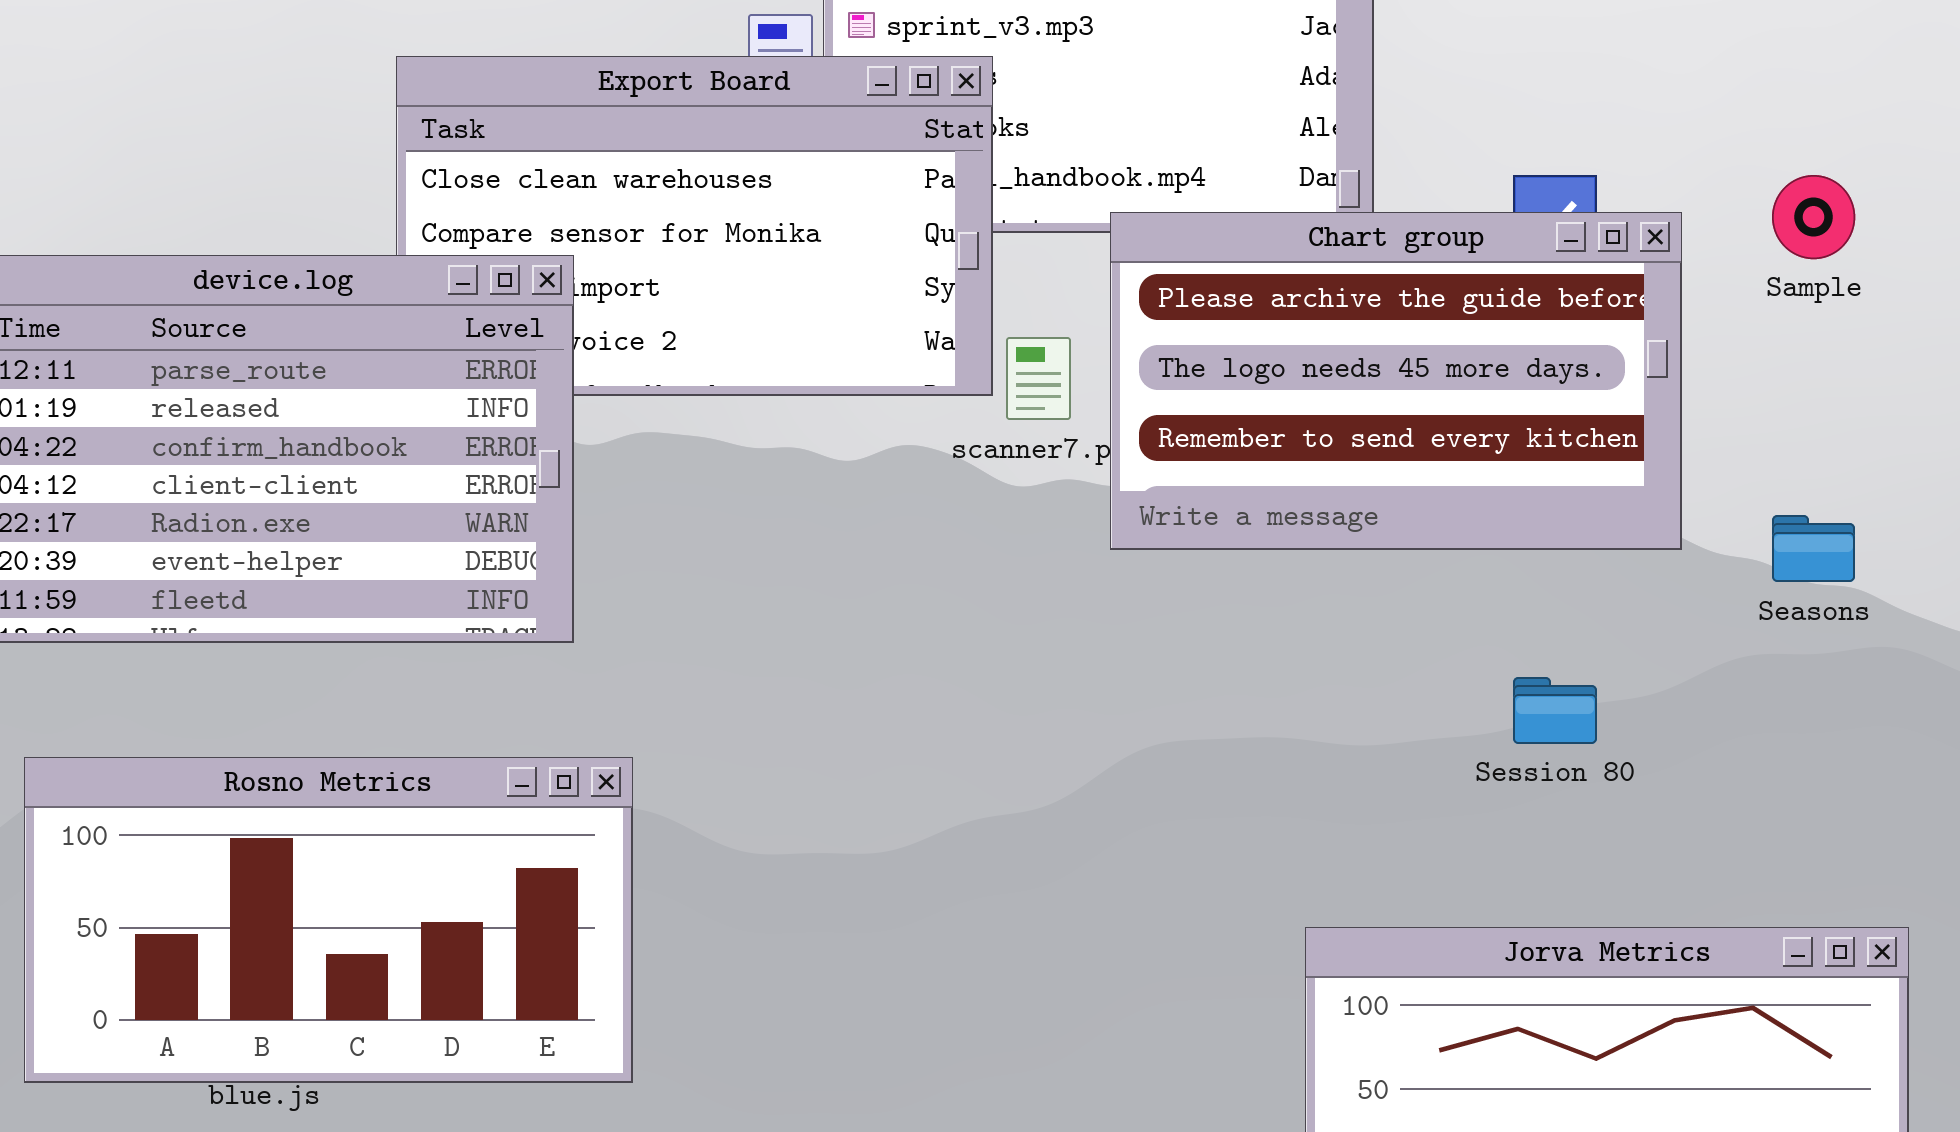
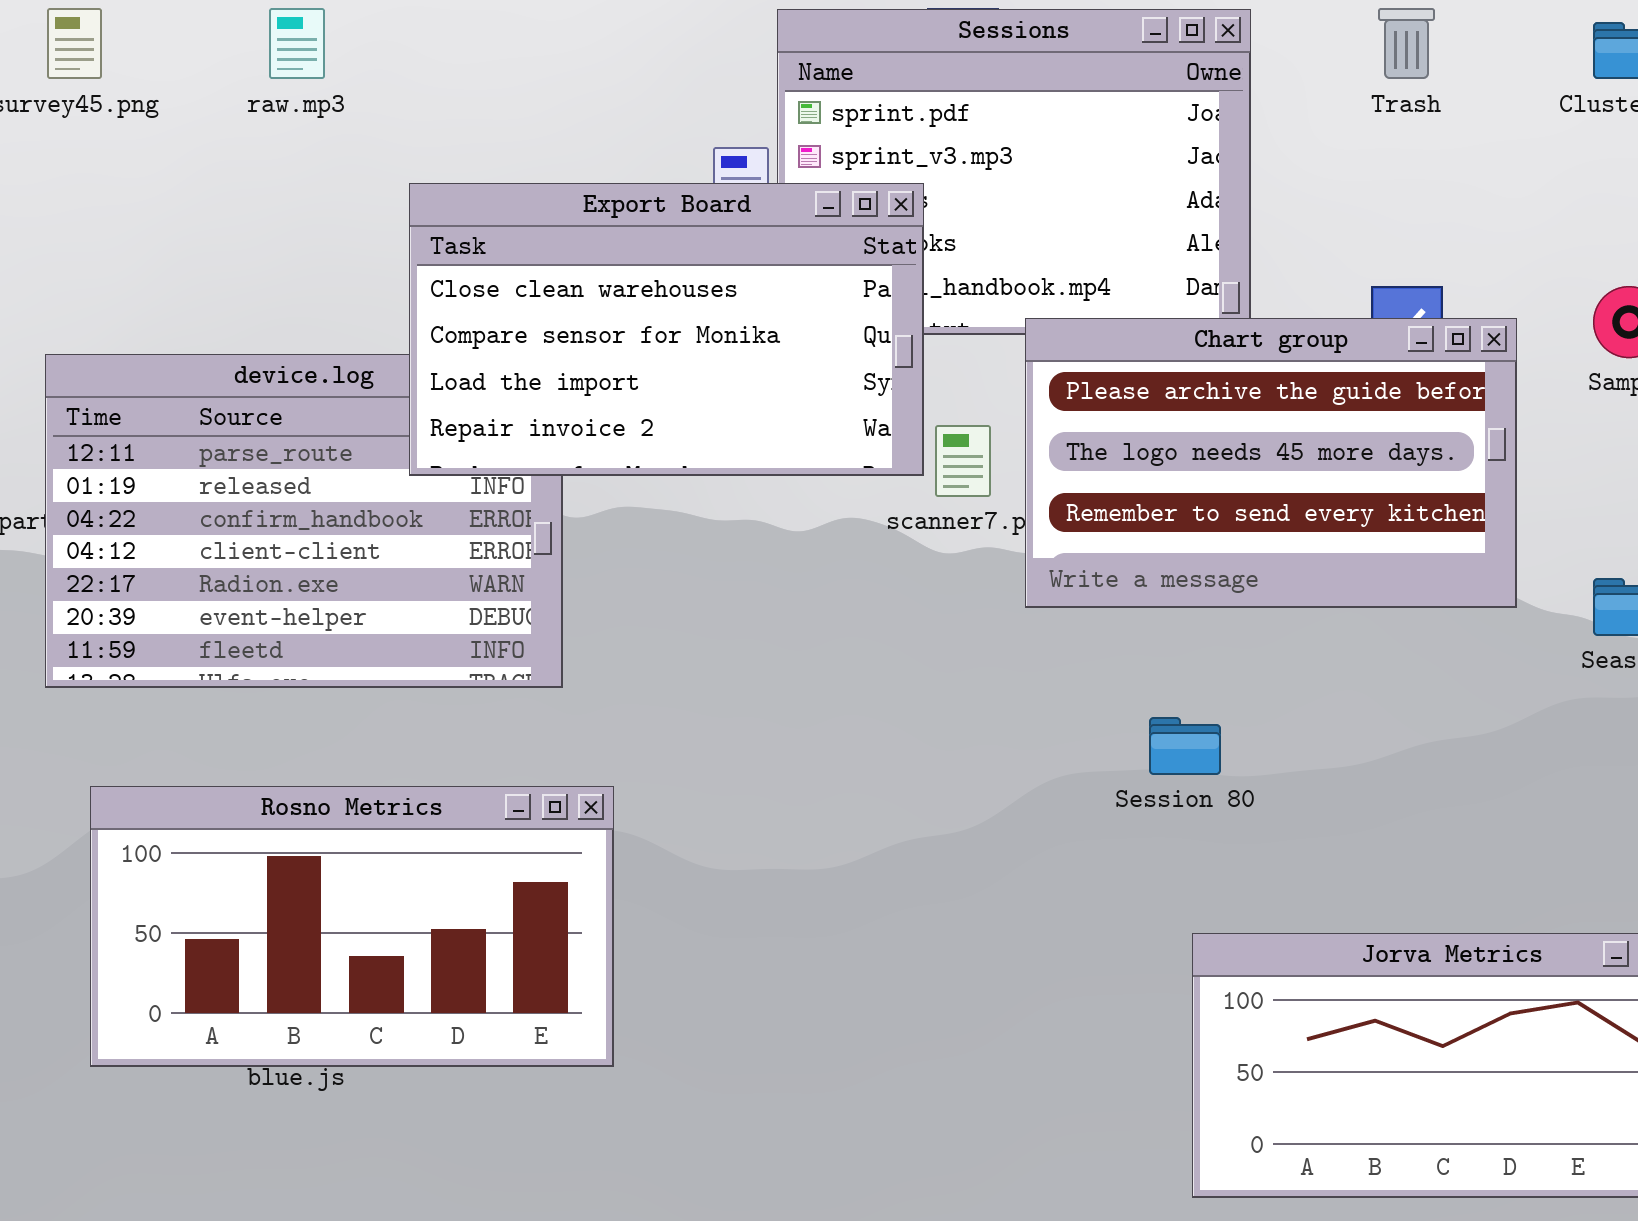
Export Board: [396,56,993,396] -> [409,183,924,476], raised
Session 80: [1513,677,1597,744] -> [1149,717,1221,775], moved

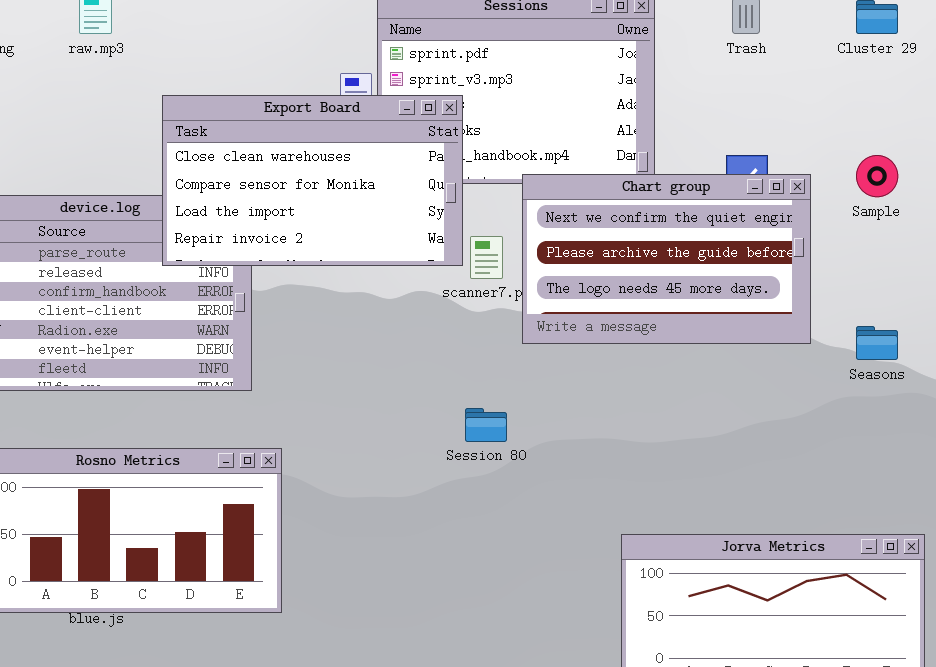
Chart group: [1025,318,1517,608] -> [522,174,811,344], scrolled up 1 row
Session 80: [1149,717,1221,775] -> [465,408,507,442], moved

